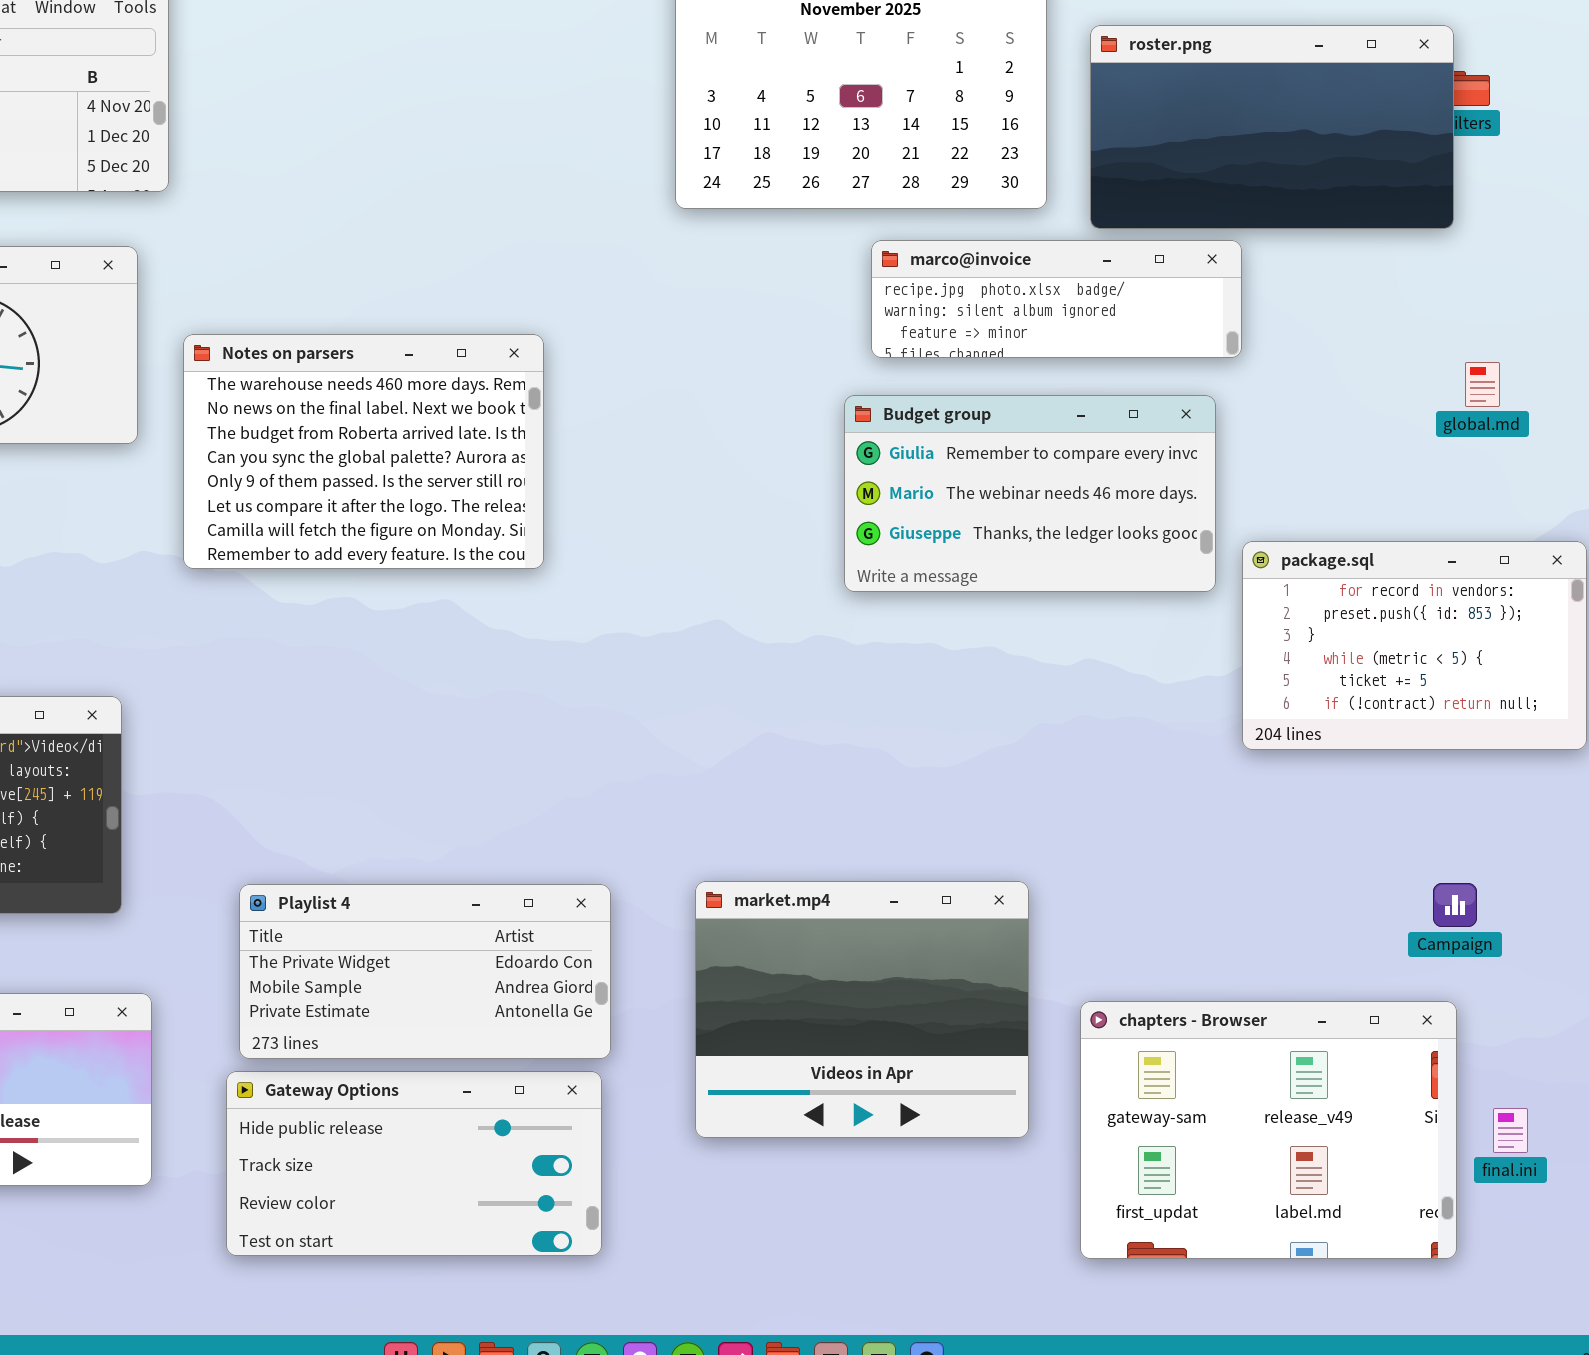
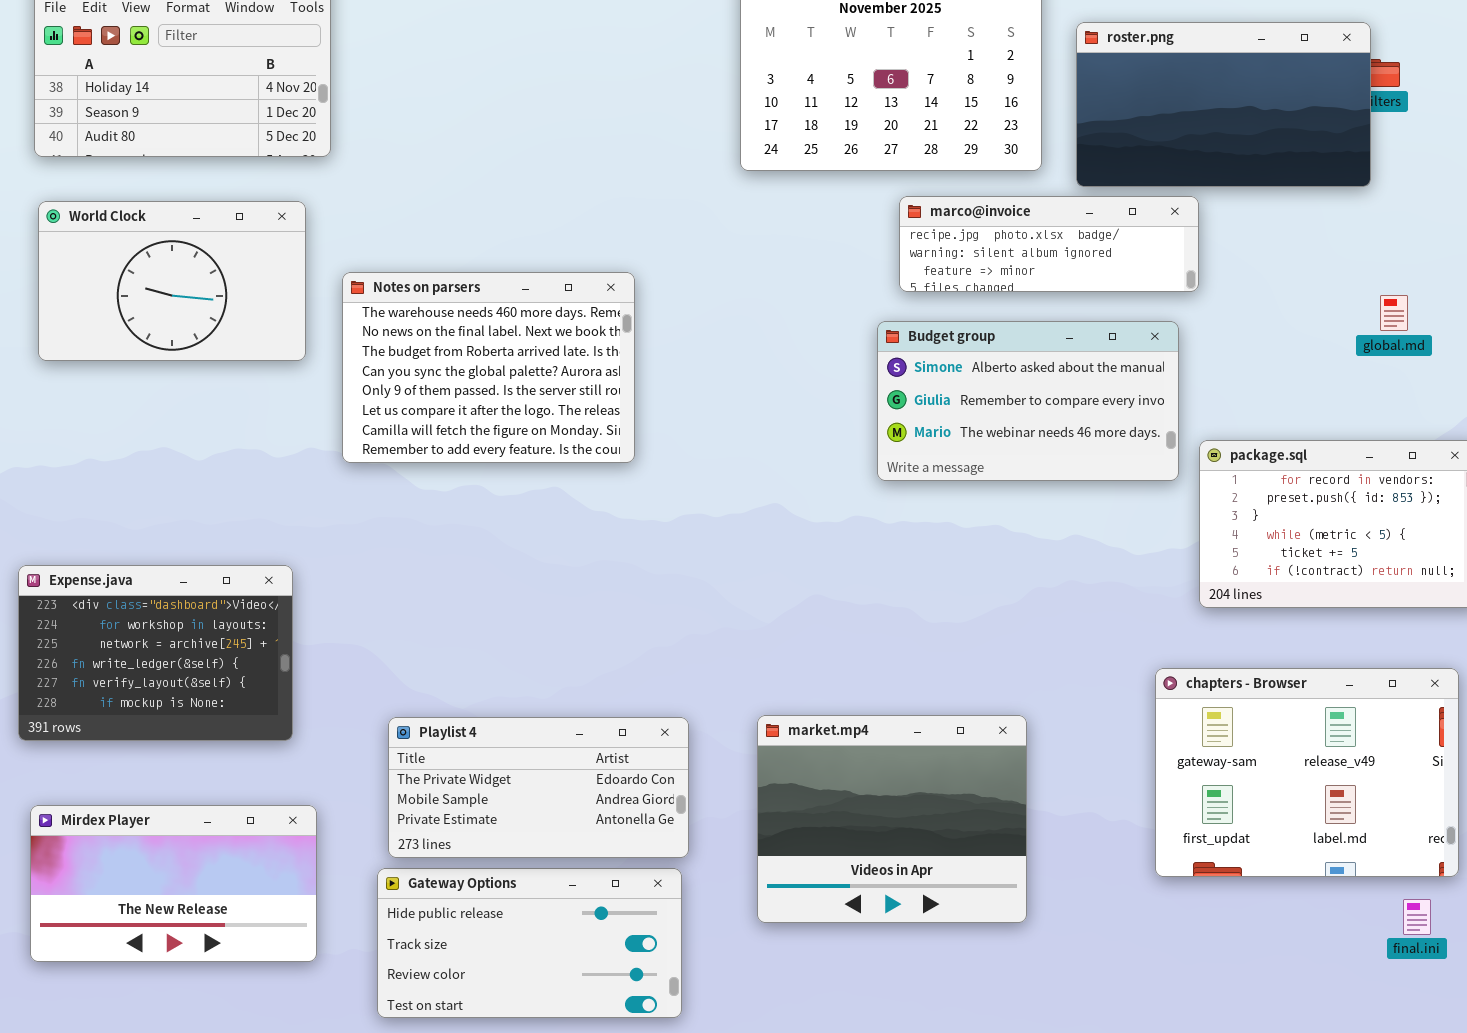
Budget group: [844,395,1216,592] -> [877,321,1179,481], scrolled up 1 row
chapters - Browser: [1080,1001,1457,1259] -> [1155,668,1459,877], moved

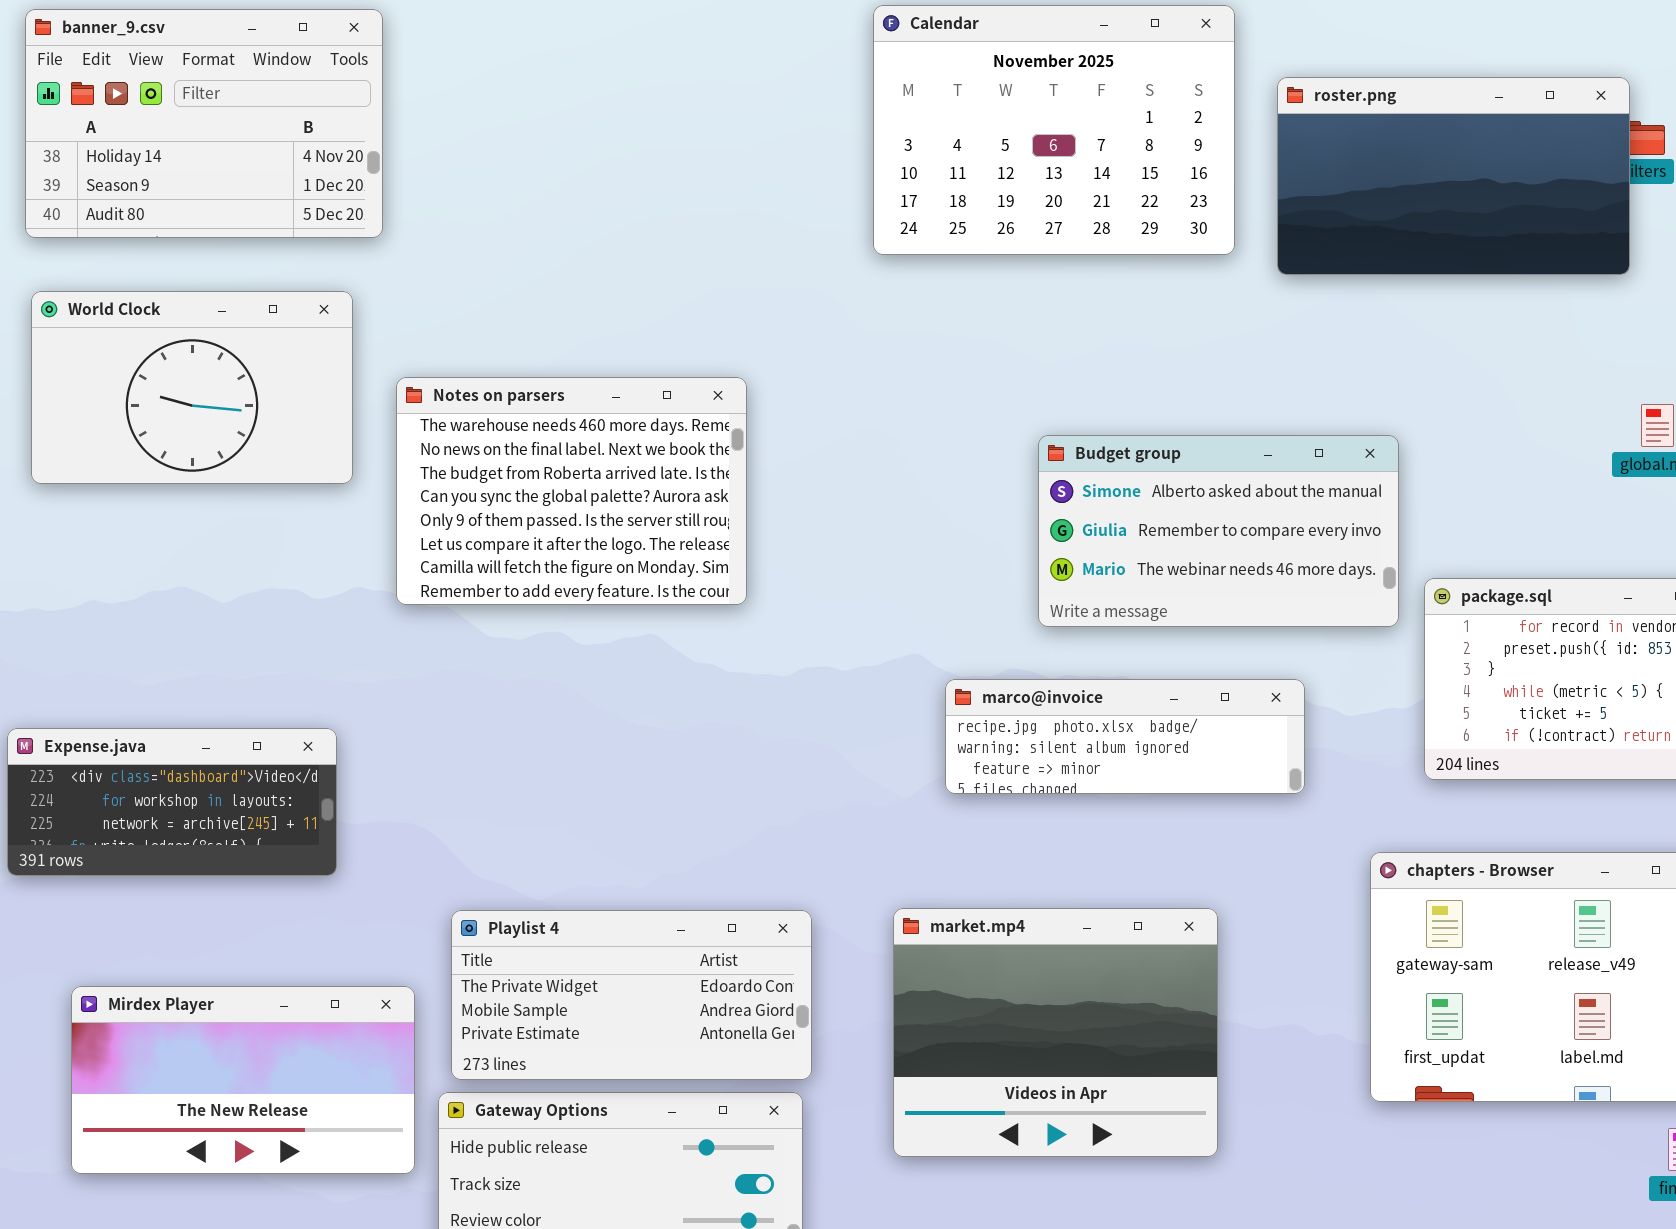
marco@invoice: [899,196,1199,292] -> [945,679,1305,794], moved
Expense.java: [18,565,293,741] -> [7,728,337,876], resized
Mirdex Player: [30,805,317,962] -> [71,986,415,1174], moved

